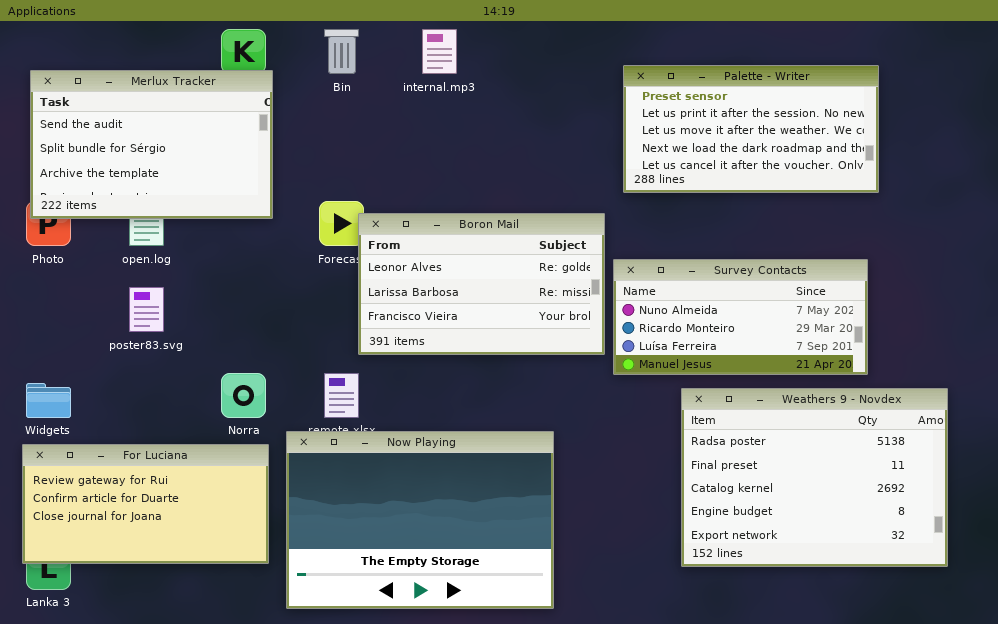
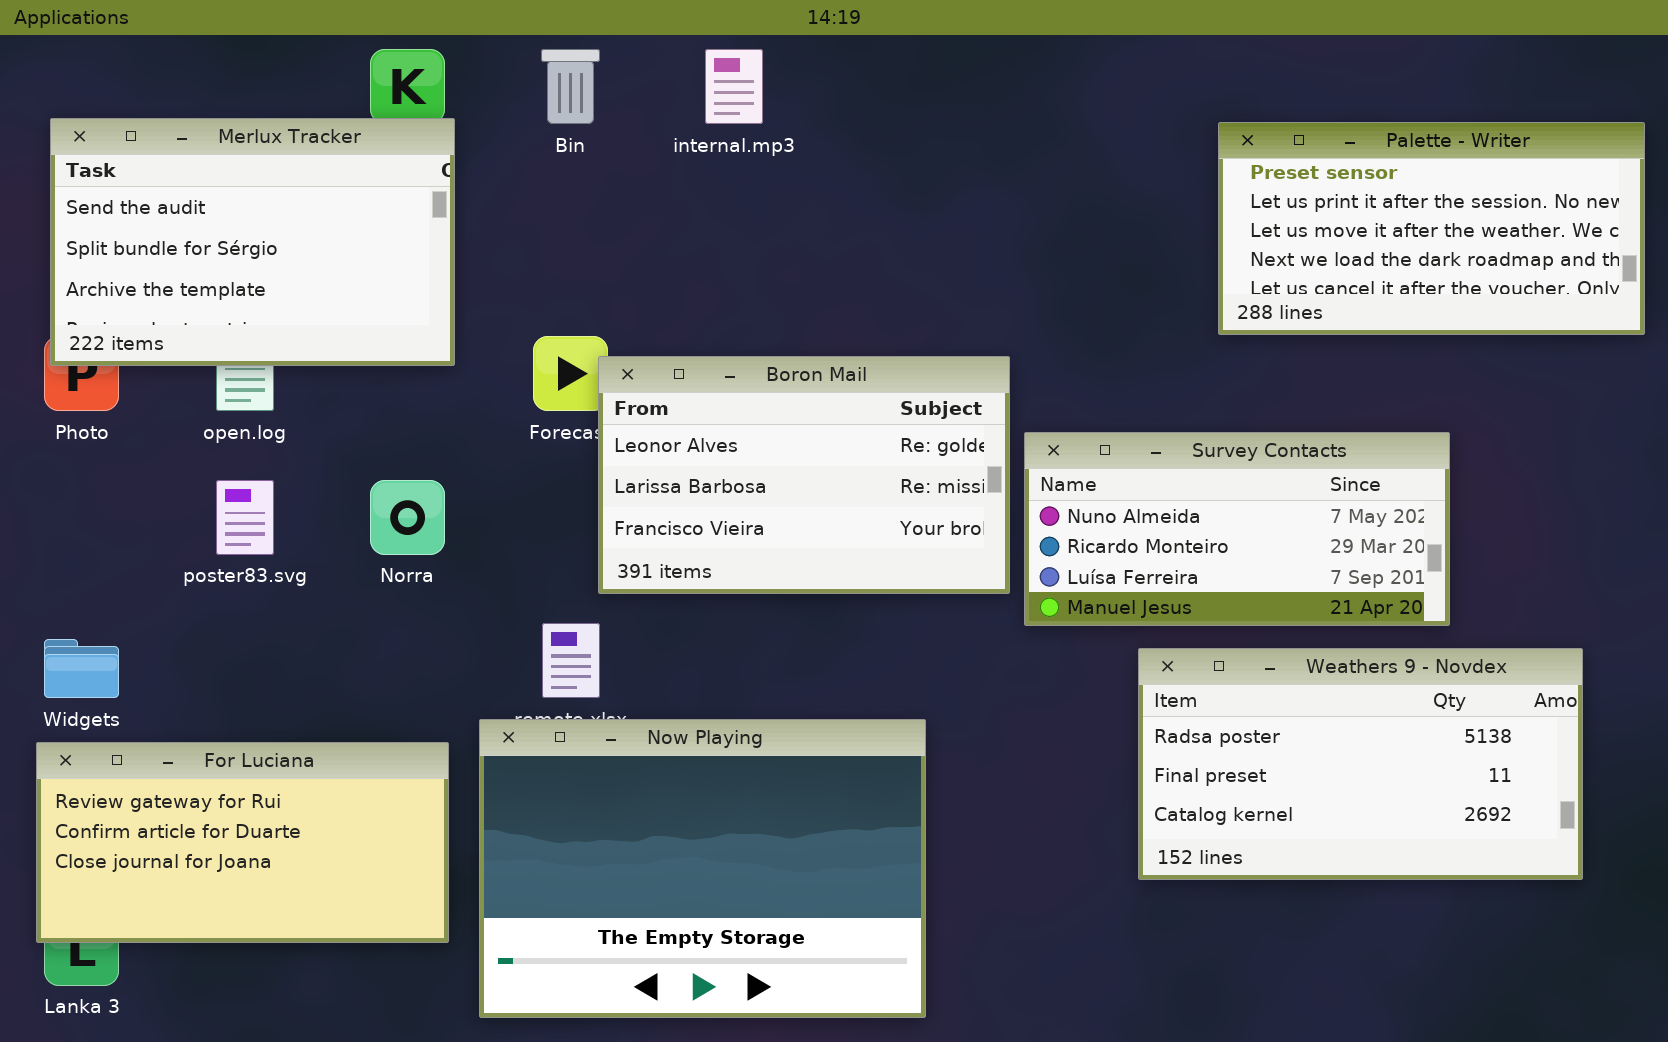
Palette - Writer: [623,65,879,193] -> [1218,122,1645,335], moved
Norra: [221,373,266,418] -> [370,480,445,555], moved
Weathers 9 - Novdex: [681,388,948,567] -> [1138,648,1583,880], resized

